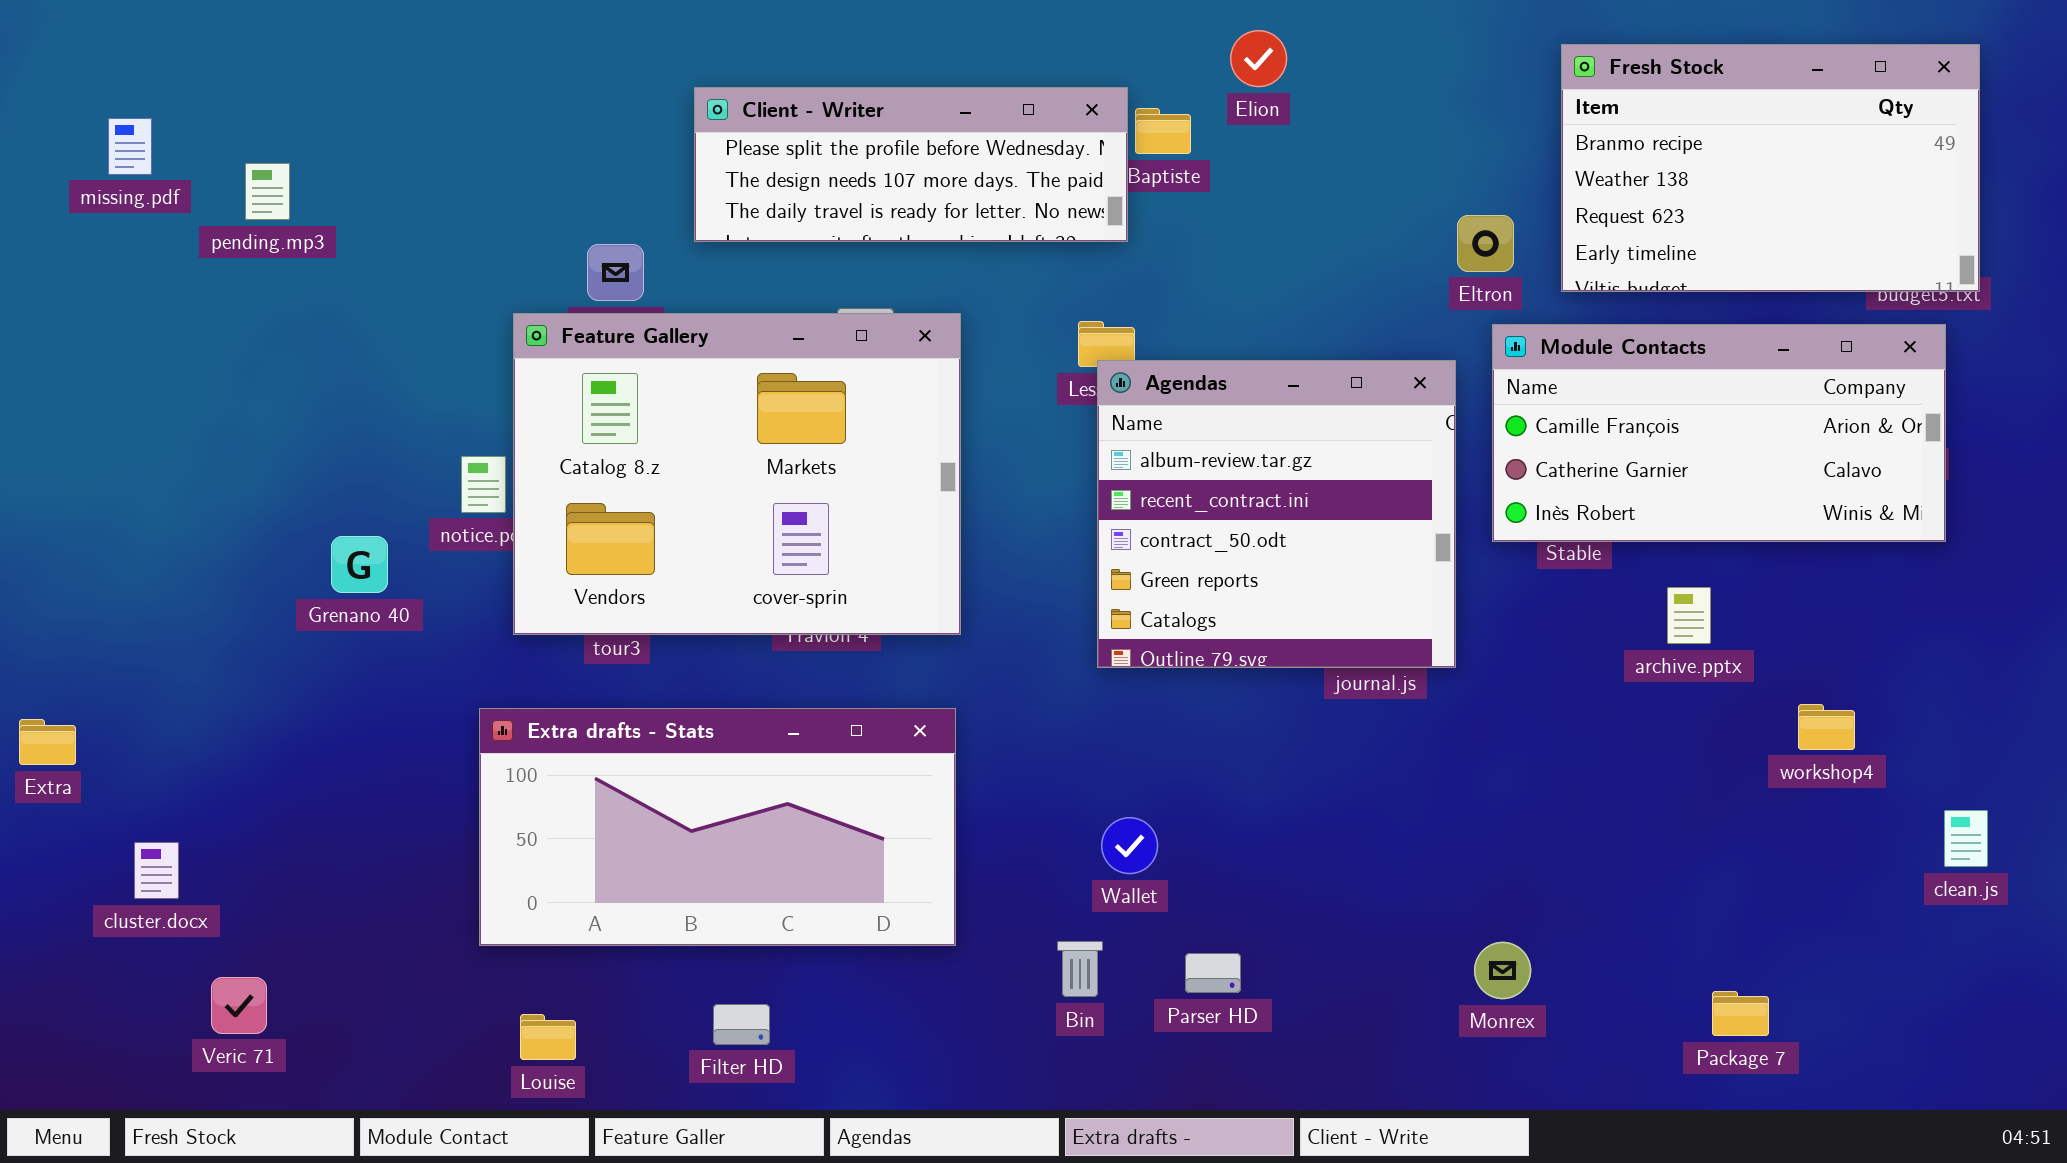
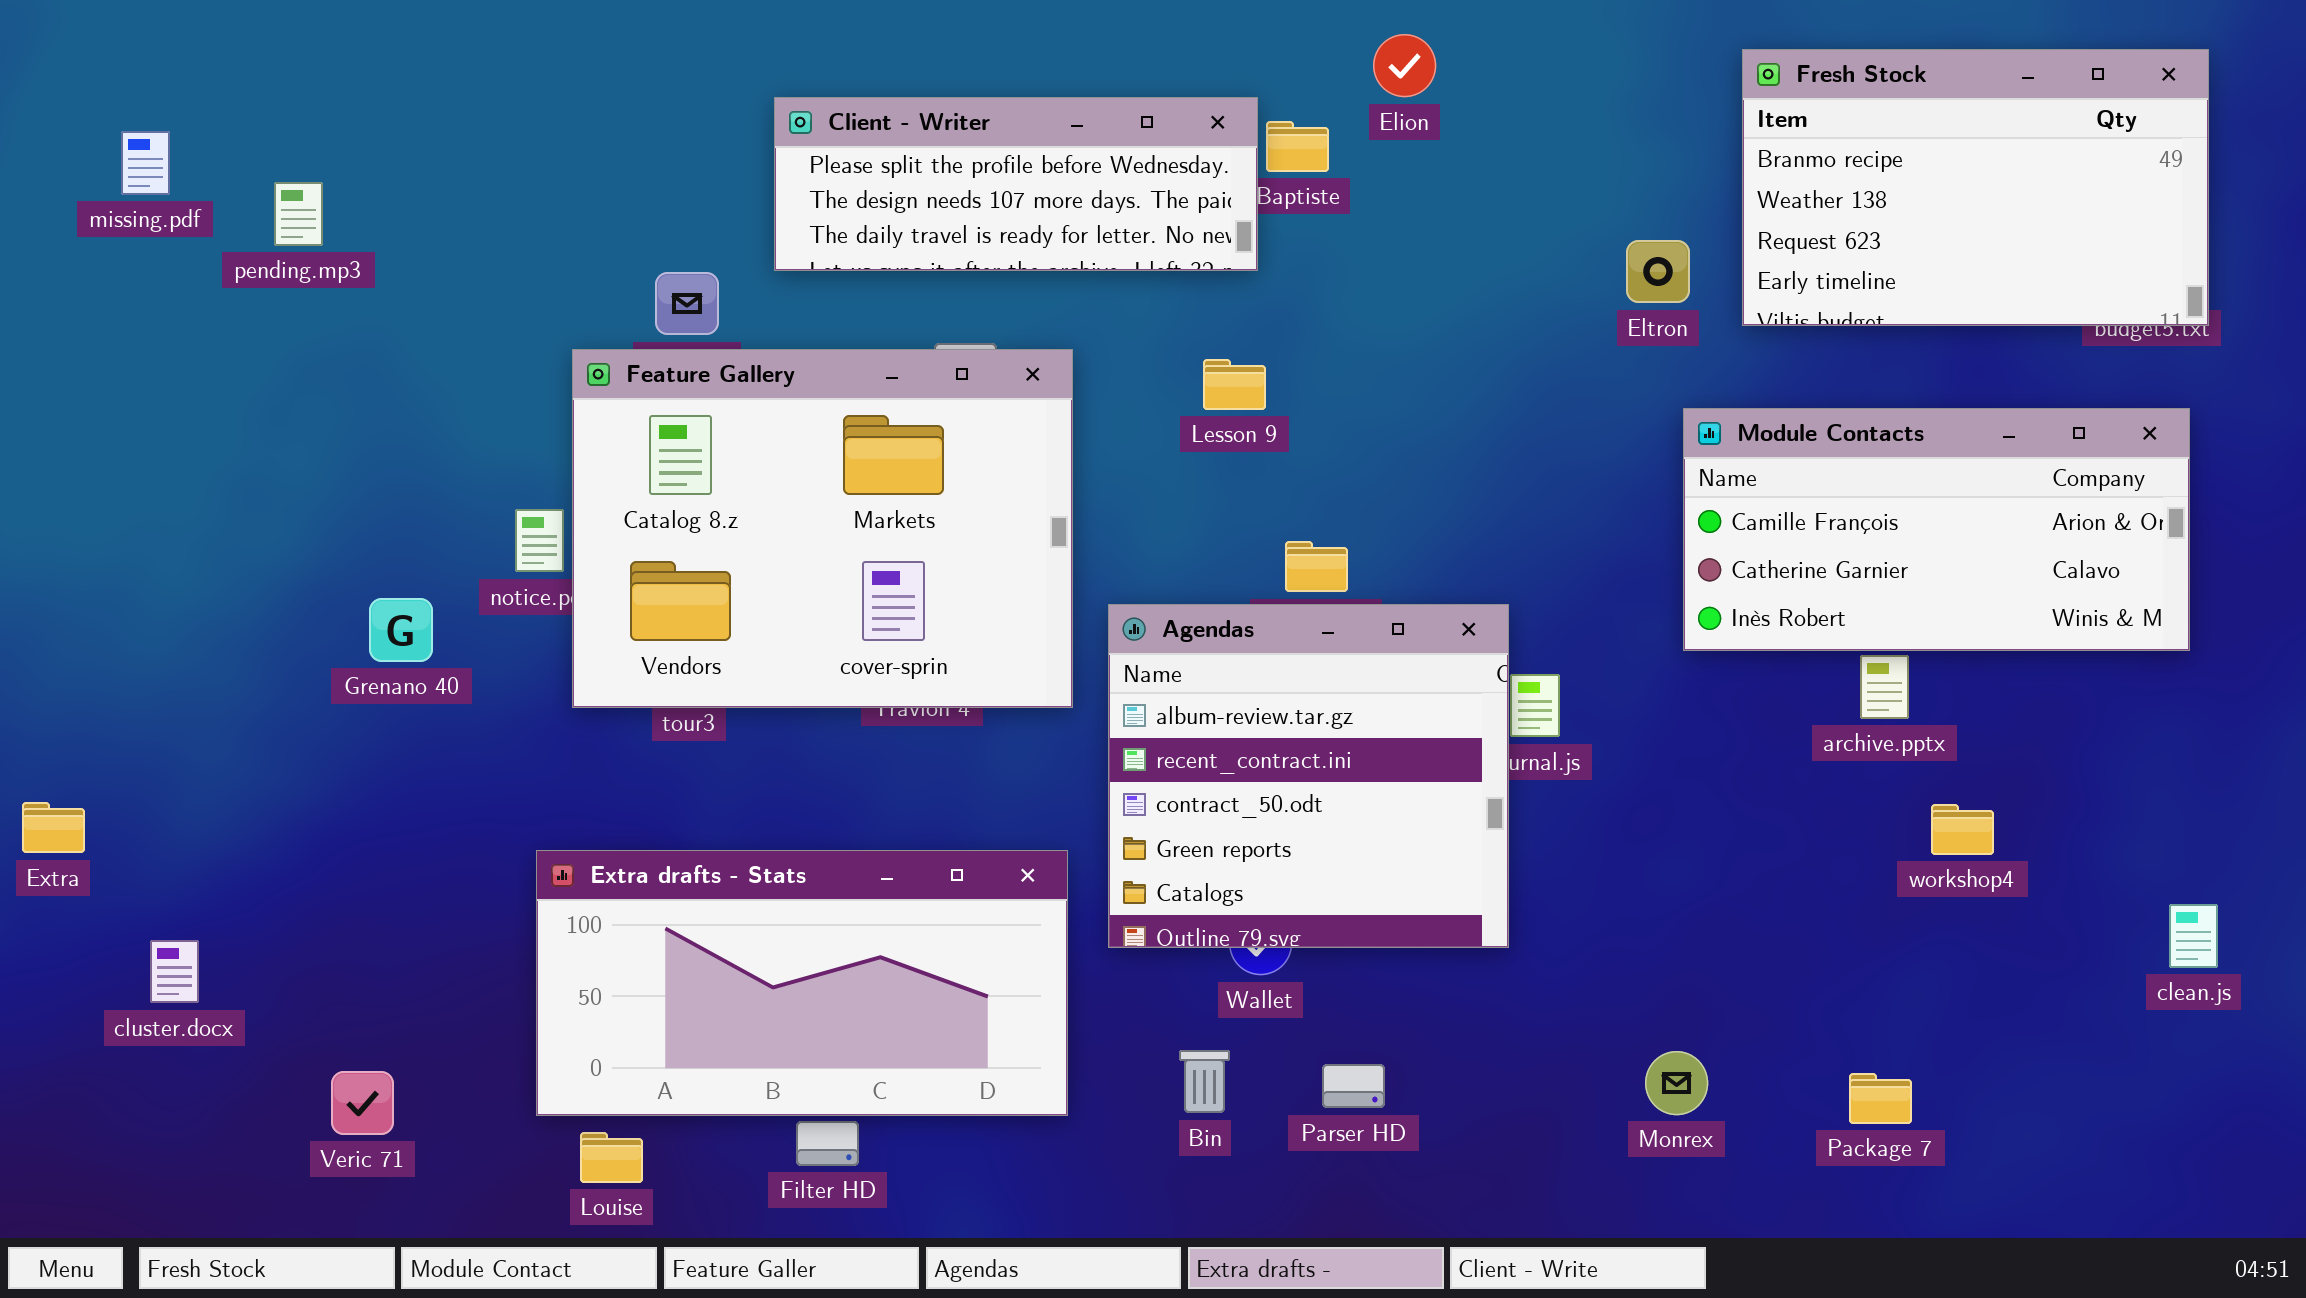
Module Contacts: [1492,324,1946,542] -> [1683,408,2190,651], moved
Agendas: [1097,360,1456,668] -> [1108,604,1509,948], moved
workshop4: [1798,704,1855,750] -> [1931,804,1994,855], moved
Extra drafts - Stats: [479,708,956,946] -> [536,850,1068,1116], moved
Veric 71: [211,977,267,1034] -> [331,1071,394,1135], moved
Package 7: [1712,991,1769,1036] -> [1849,1073,1912,1124], moved

